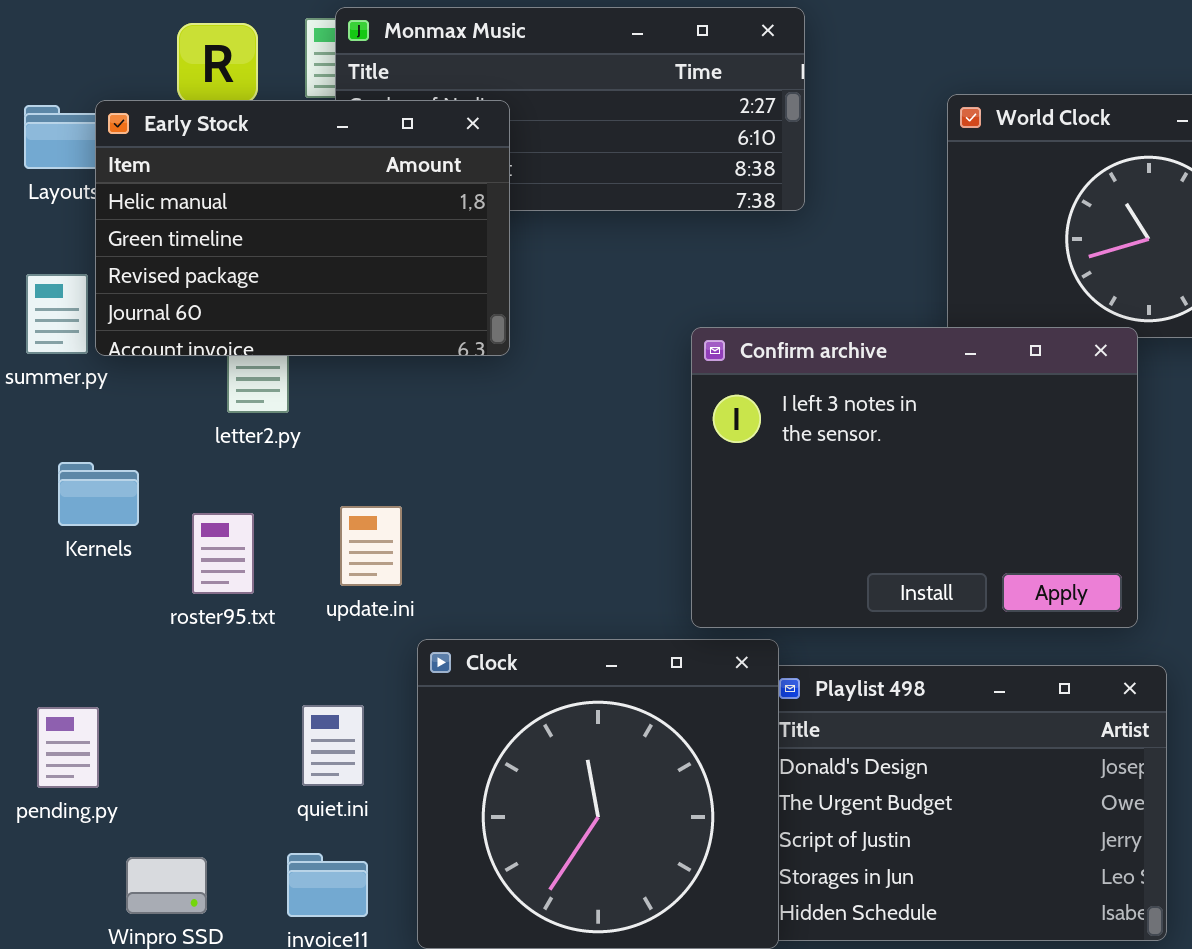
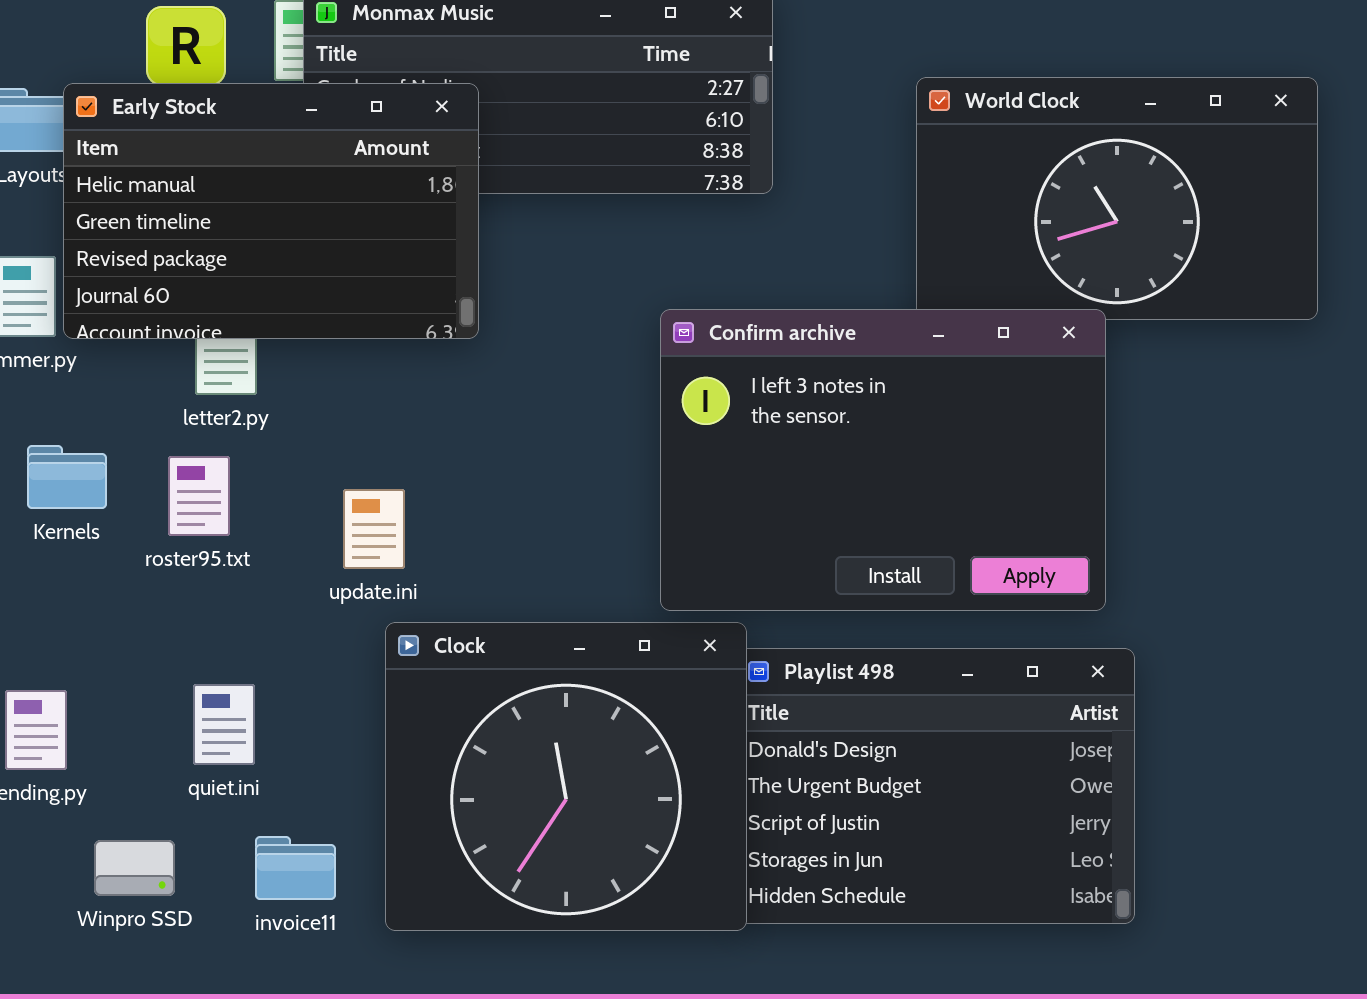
update.ini: [340,506,402,586] -> [343,489,405,569], moved
roster95.txt: [192,513,254,594] -> [168,456,230,536], moved
quiet.ini: [302,705,364,786] -> [193,684,255,765], moved

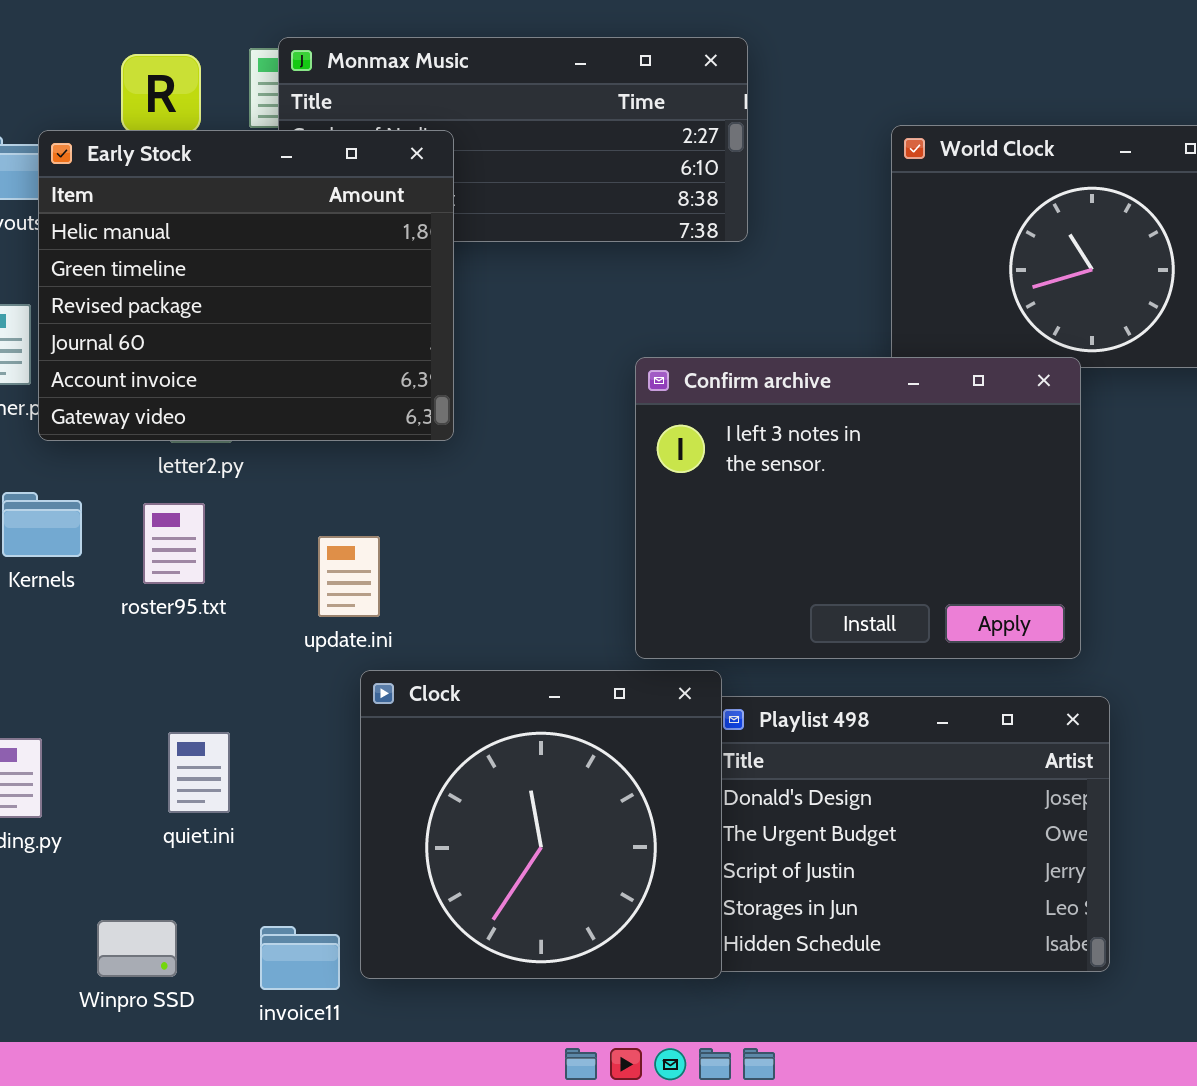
Early Stock: [63,83,479,339] -> [38,130,454,441], resized
invoice11: [255,836,336,900] -> [260,926,340,990], moved
Winpro SSD: [94,840,175,896] -> [97,920,177,977], moved

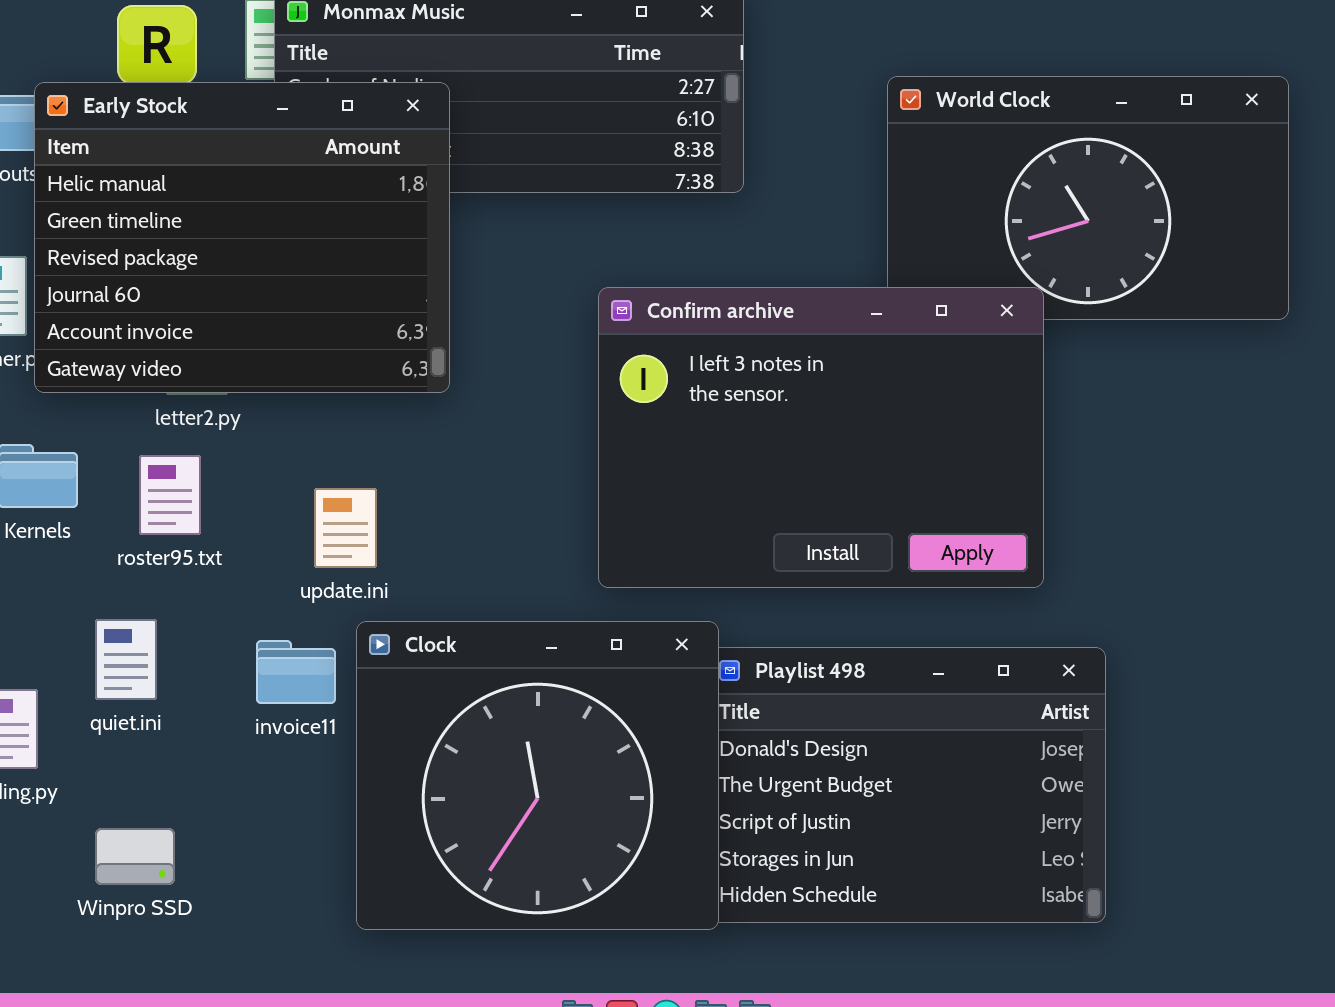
Confirm archive: [635,357,1081,659] -> [598,287,1044,588], moved
quiet.ini: [168,732,230,813] -> [95,619,157,700], moved
Winpro SSD: [97,920,177,977] -> [95,828,175,885], moved
invoice11: [260,926,340,990] -> [256,640,336,704], moved

